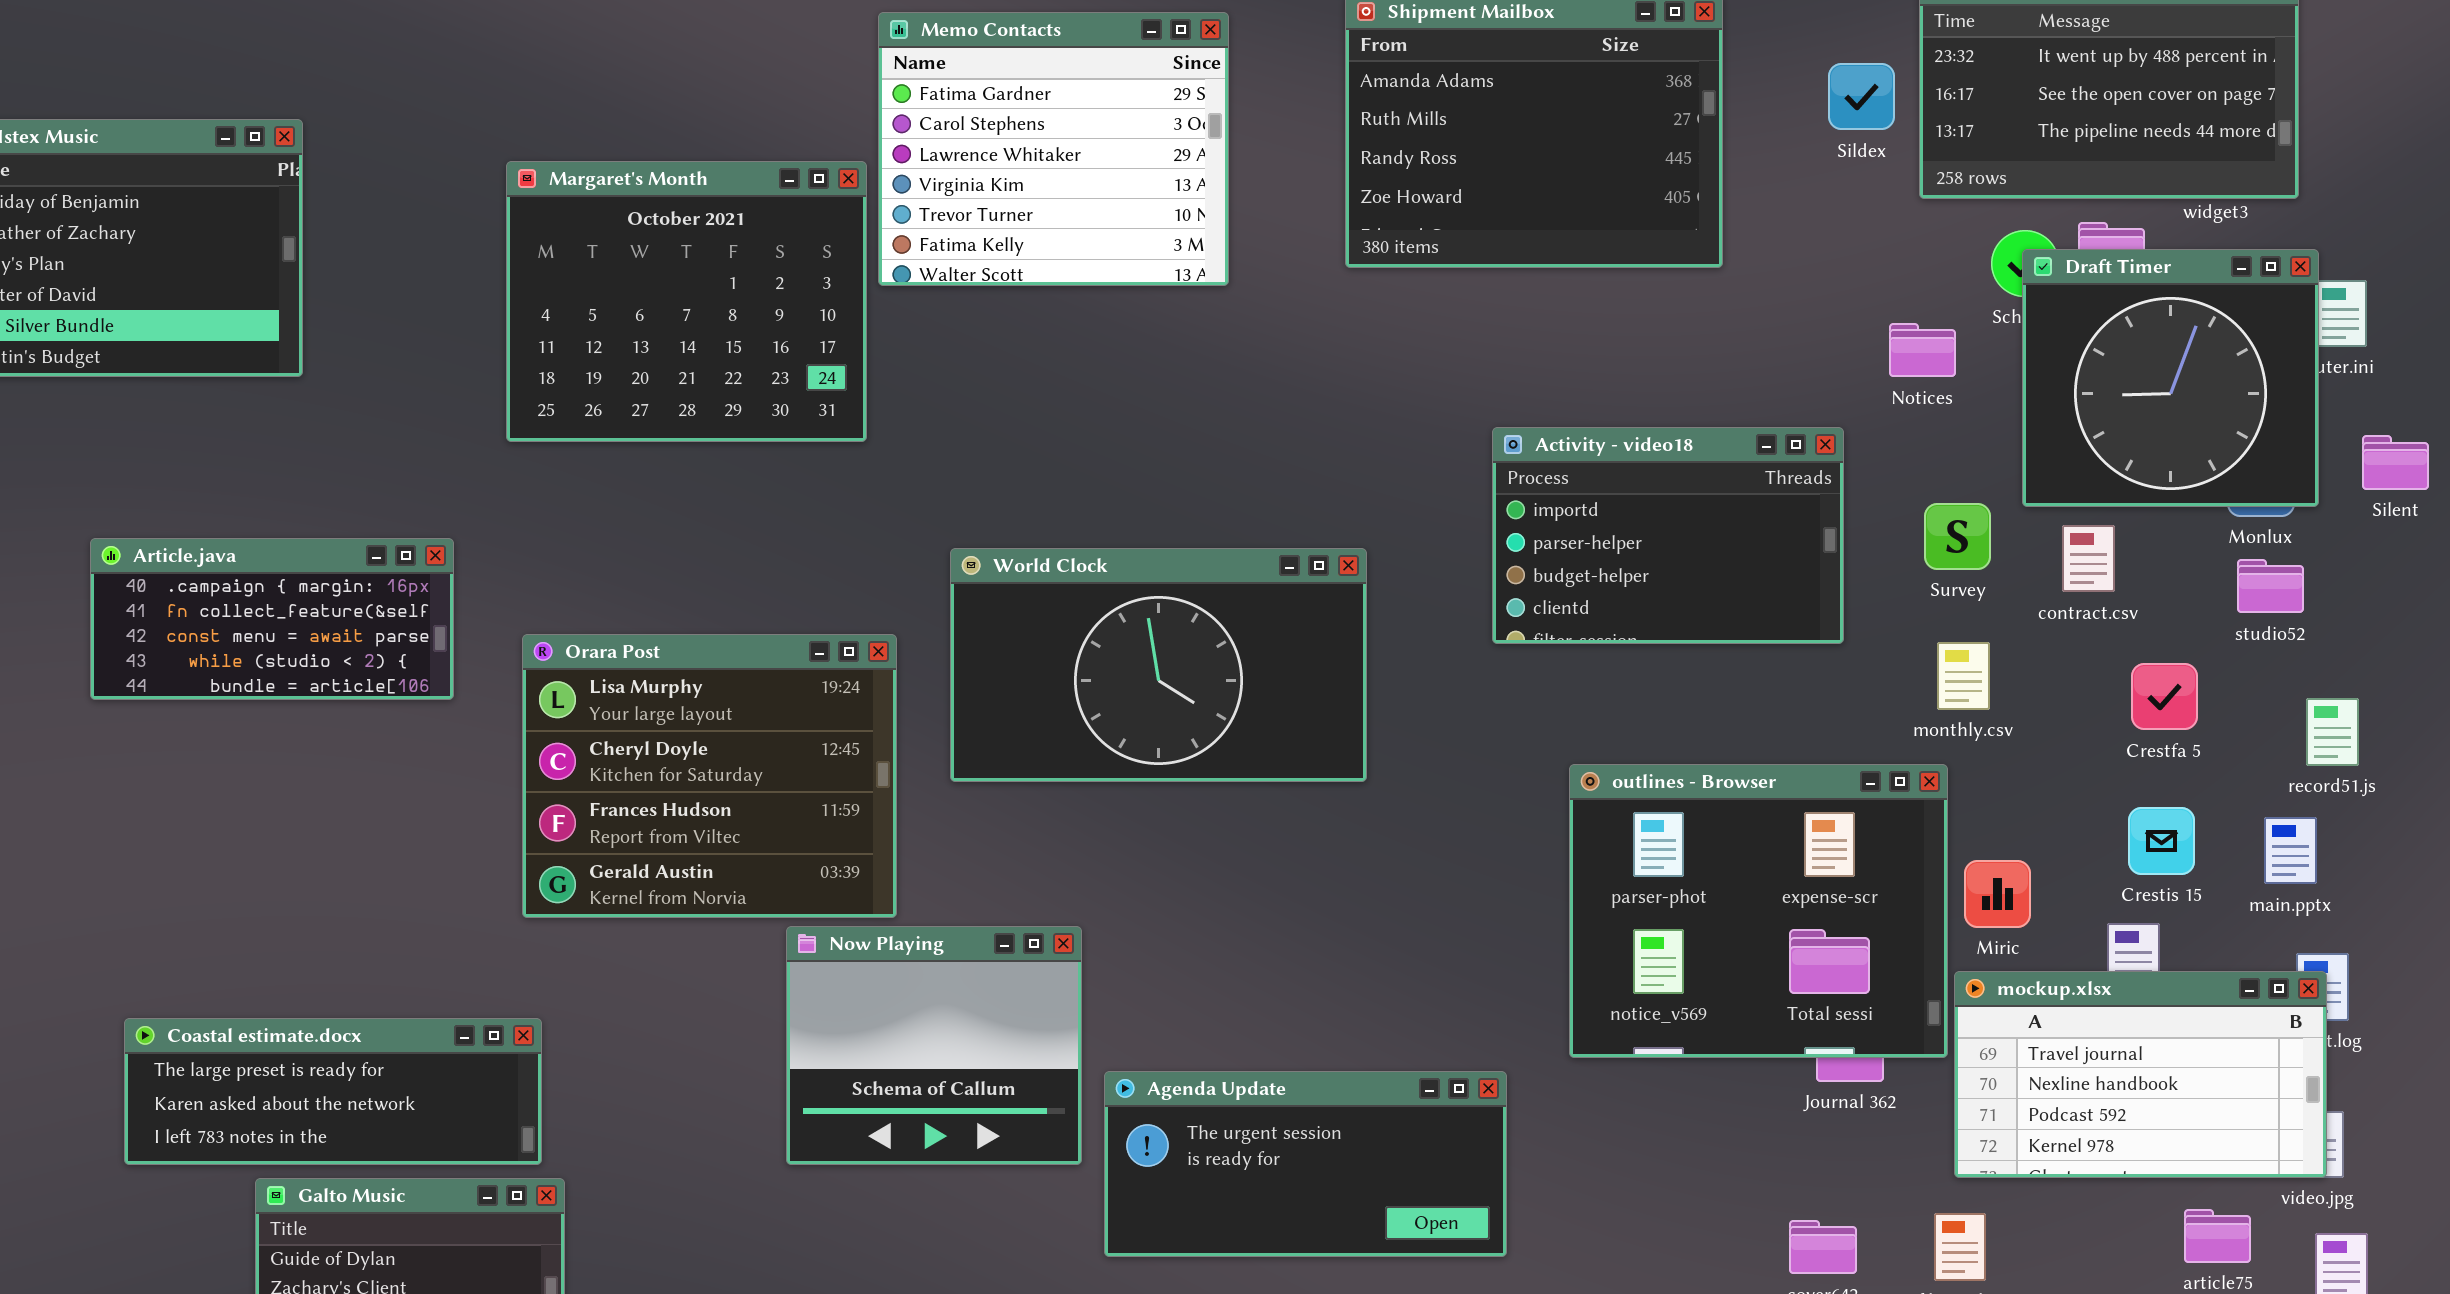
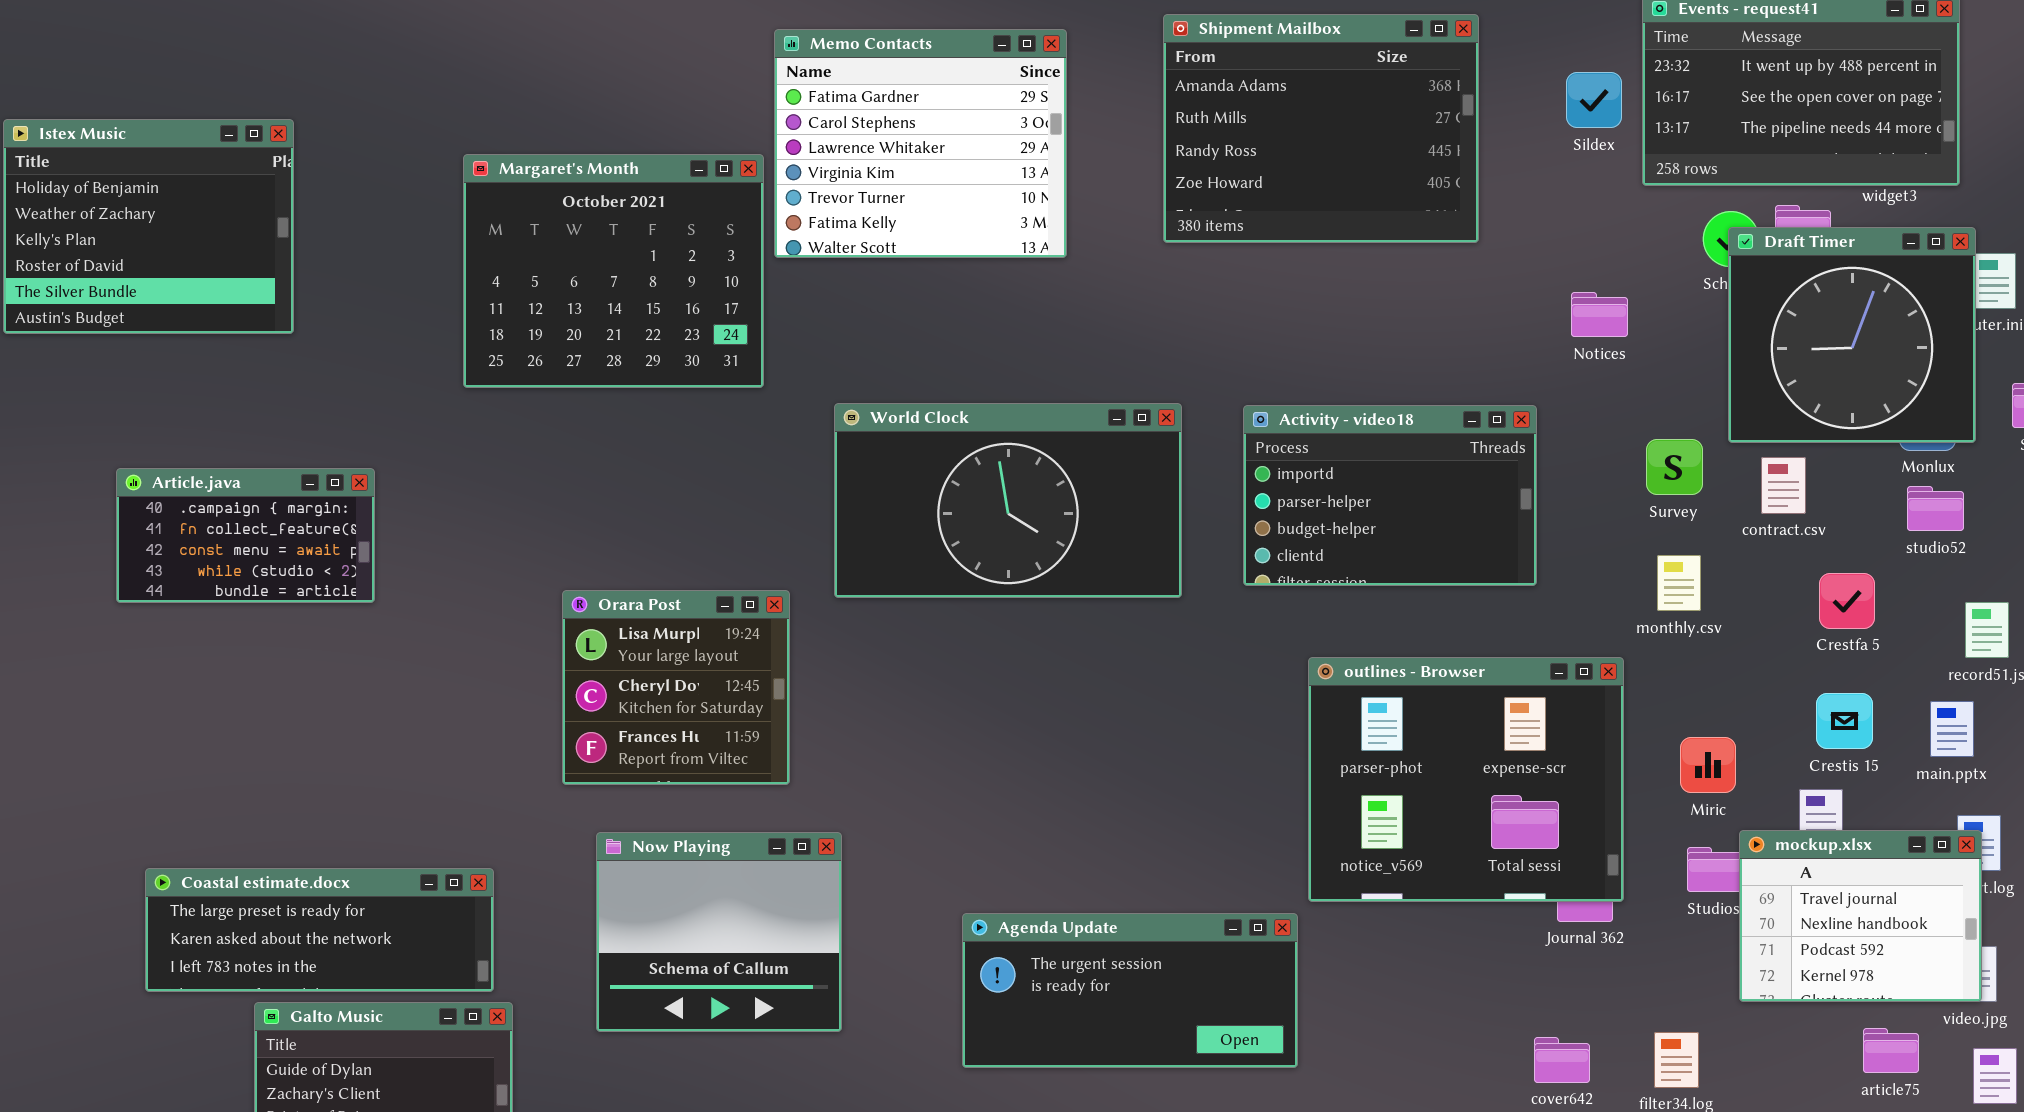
Notices: [1889,323,1956,377] -> [1571,292,1628,337], moved
Activity - video18: [1492,427,1844,644] -> [1243,405,1537,586], moved
Article.java: [90,538,454,700] -> [116,468,375,603], resized
World Clock: [950,548,1367,782] -> [834,403,1182,598], moved
Orara Post: [522,634,897,918] -> [562,590,790,785], resized
outlines - Browser: [1569,764,1948,1058] -> [1308,657,1624,902], moved
Now Playing: [786,926,1082,1165] -> [596,832,842,1032], moved
mockup.xlsx: [1954,971,2327,1178] -> [1739,830,1982,1002], resized

